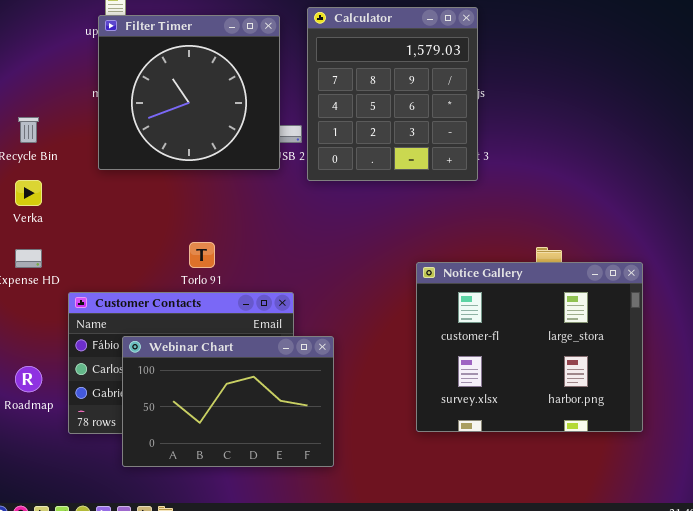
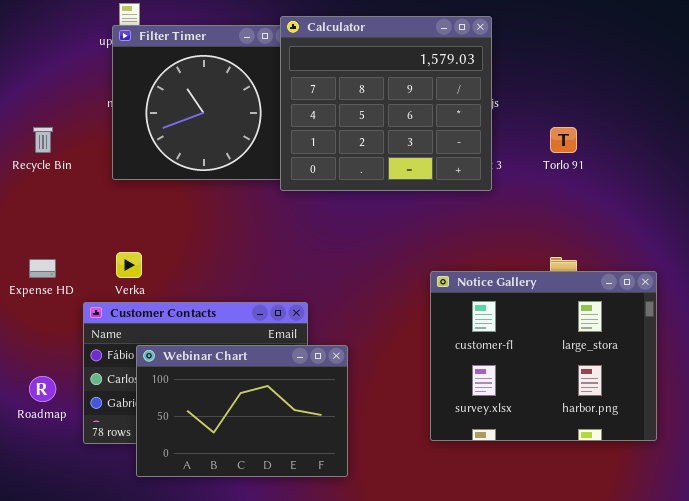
Calculator: [307,7,478,181] -> [280,16,492,191], resized
Verka: [15,180,42,206] -> [116,252,142,278], moved
Torlo 91: [189,242,215,268] -> [550,127,577,153], moved

